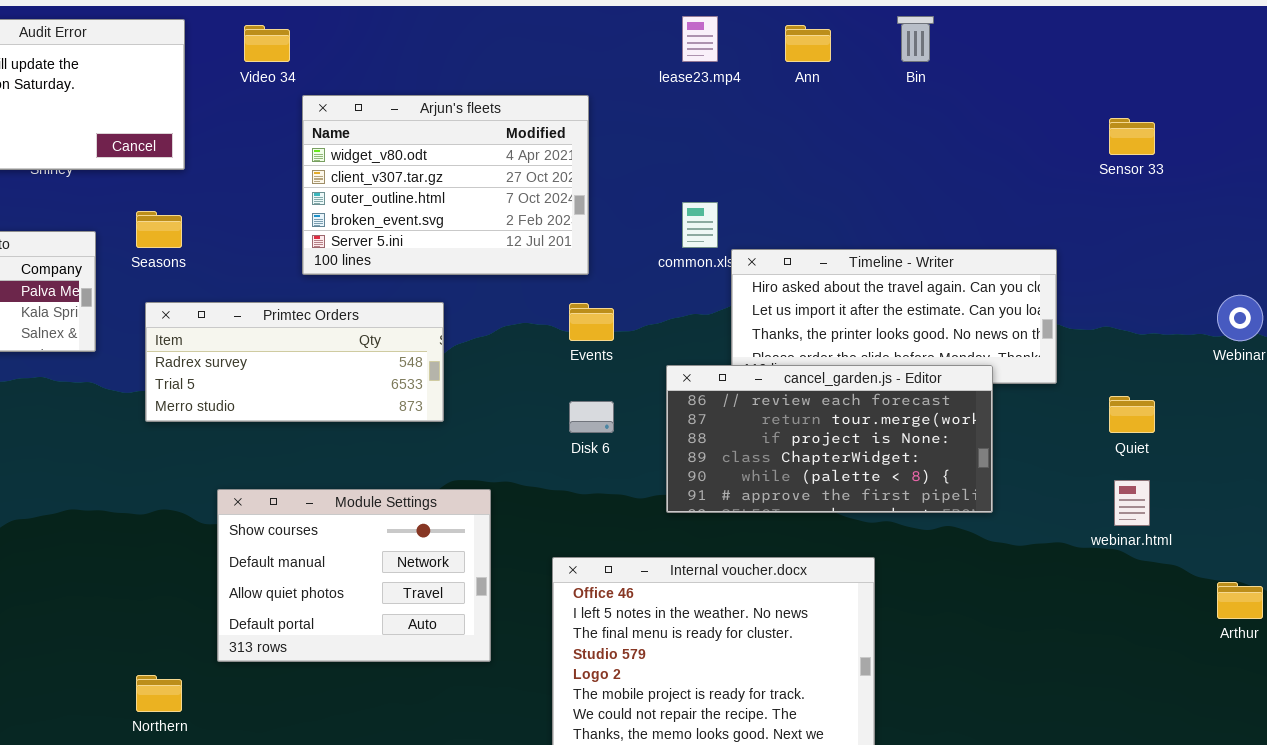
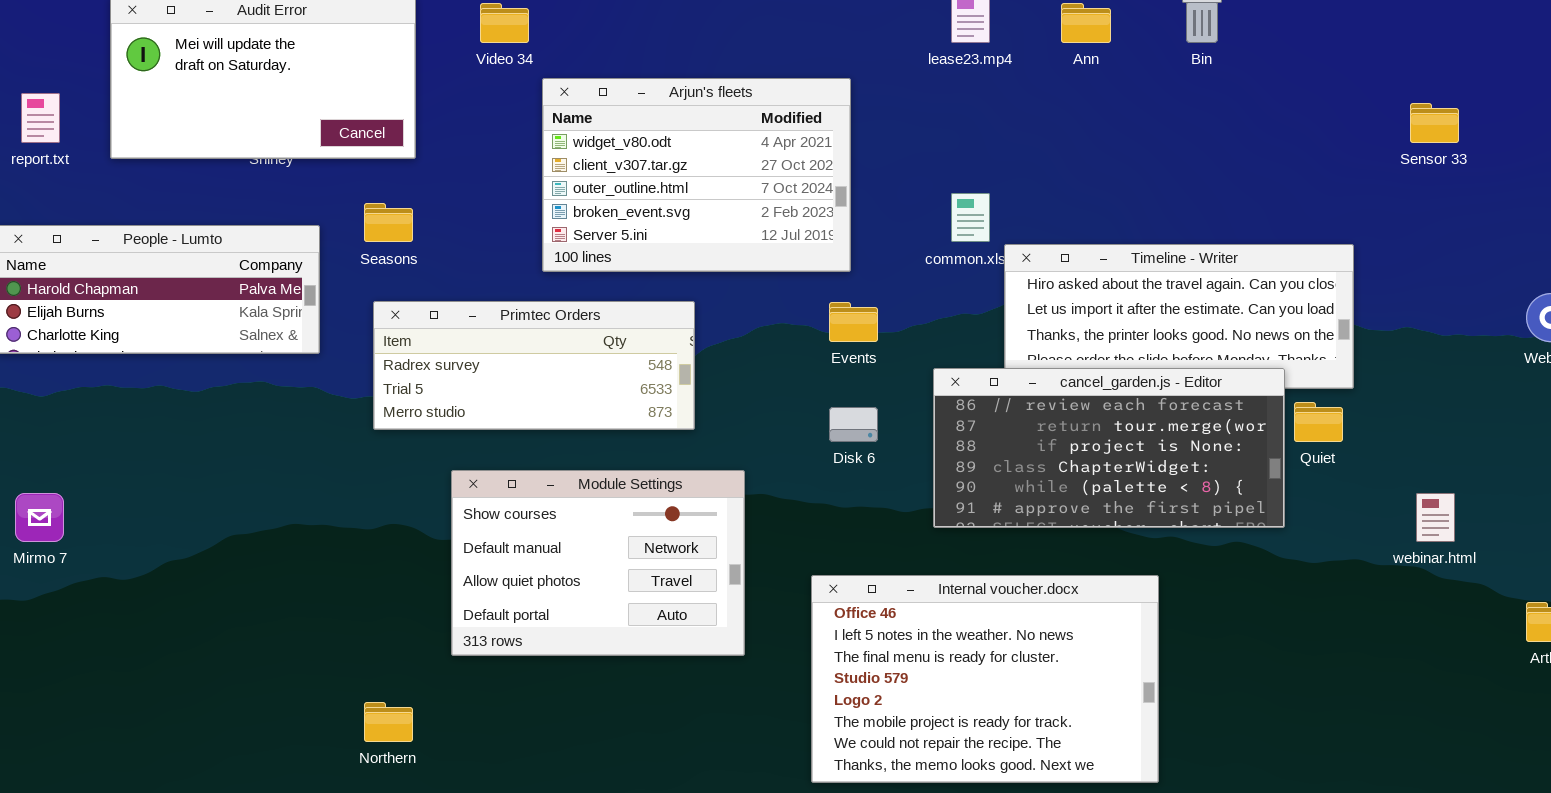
Quiet: [1109,396,1155,433] -> [1294,402,1343,442], moved
Module Settings: [217,489,491,662] -> [451,470,745,656], moved

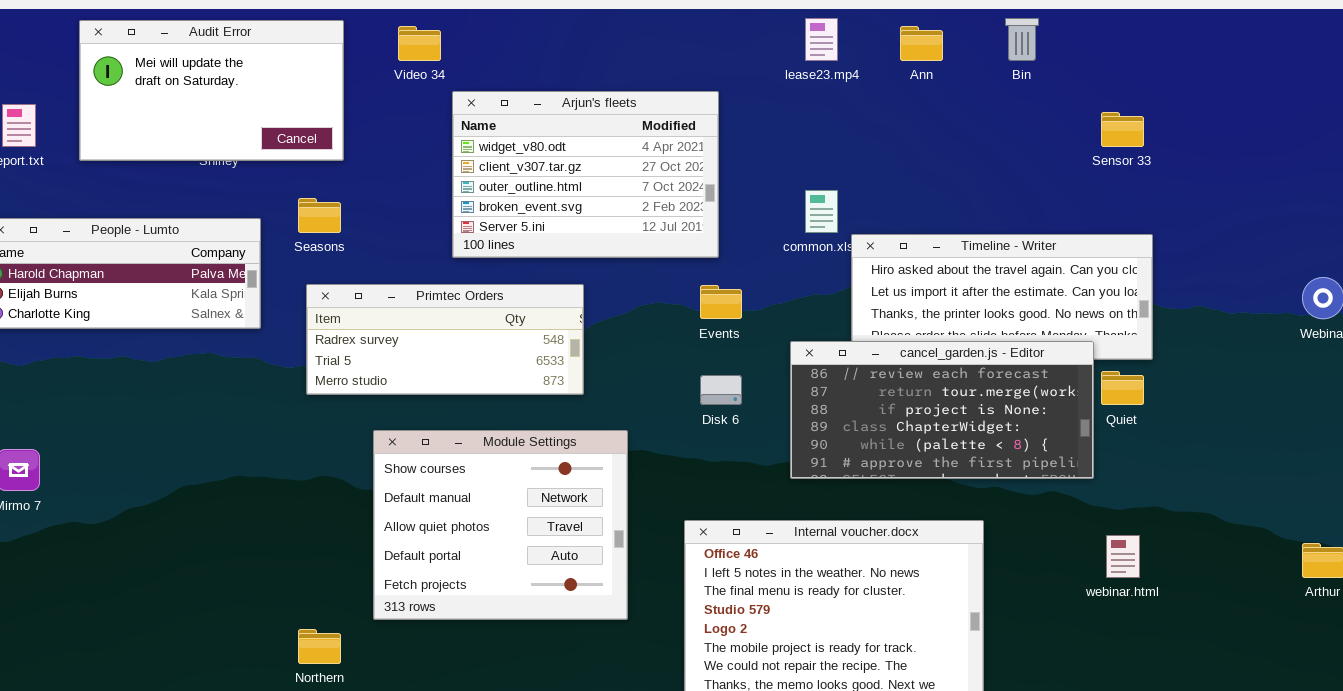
Sensor 33: [1410,103,1459,143] -> [1101,112,1144,147], moved
Module Settings: [451,470,745,656] -> [373,430,628,620], resized
webinar.html: [1416,493,1455,542] -> [1106,535,1140,578], moved

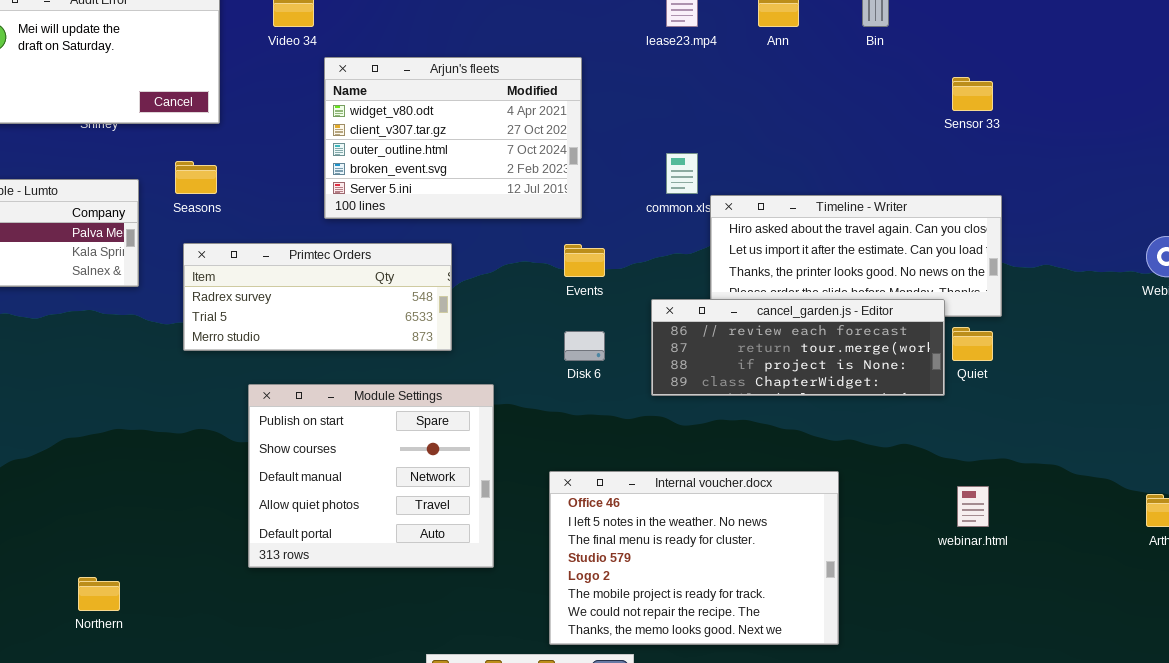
cancel_garden.js - Editor: [790,341,1094,479] -> [651,299,945,396], resized
Module Settings: [373,430,628,620] -> [248,384,494,568], scrolled up 1 row
Northern: [298,629,341,664] -> [78,577,120,611], moved

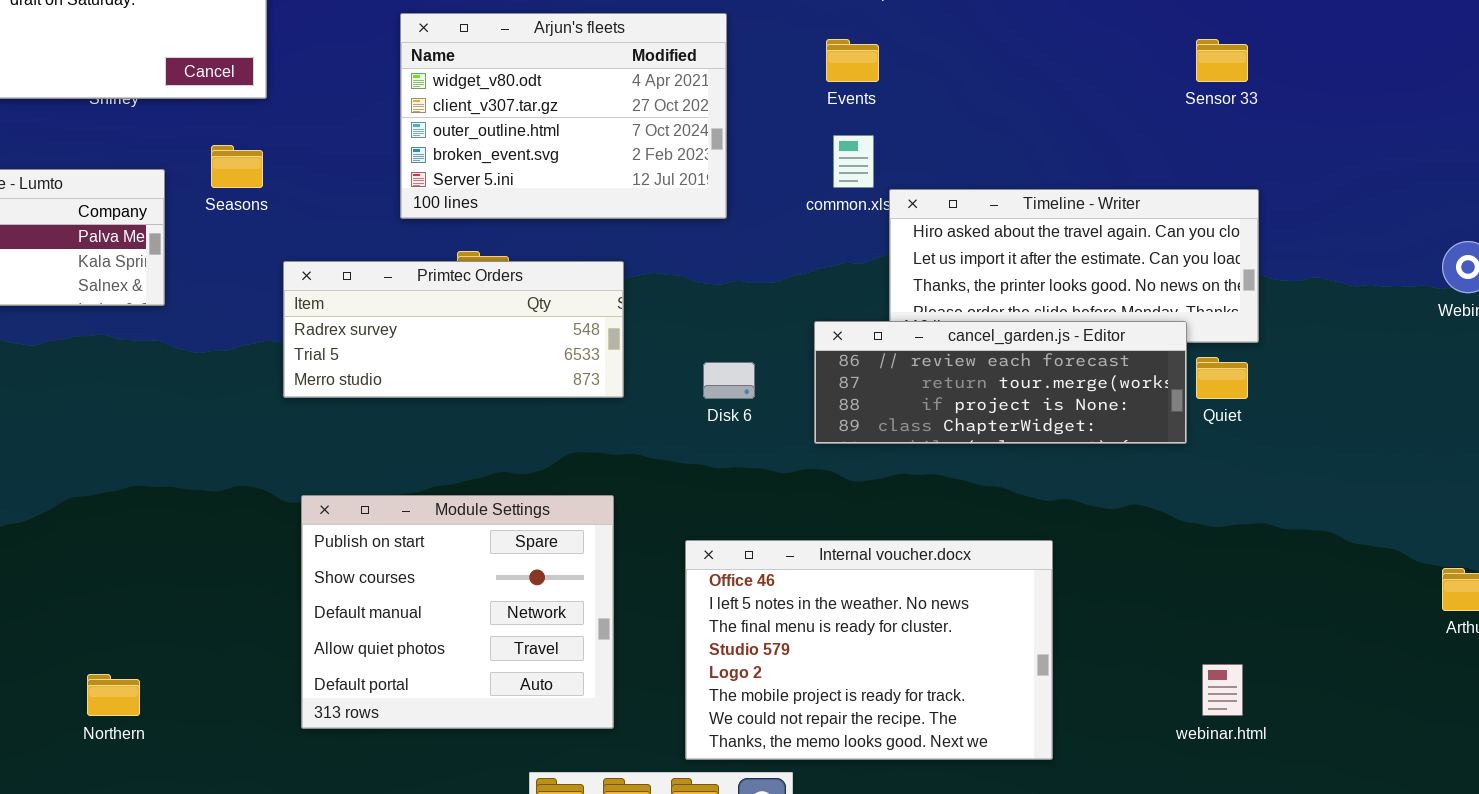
Primtec Orders: [183,243,452,351] -> [283,261,624,398], moved
Events: [564,244,605,277] -> [826,39,879,82], moved
Module Settings: [248,384,494,568] -> [301,495,614,729], moved
webinar.html: [957,486,989,527] -> [1202,664,1243,716], moved

